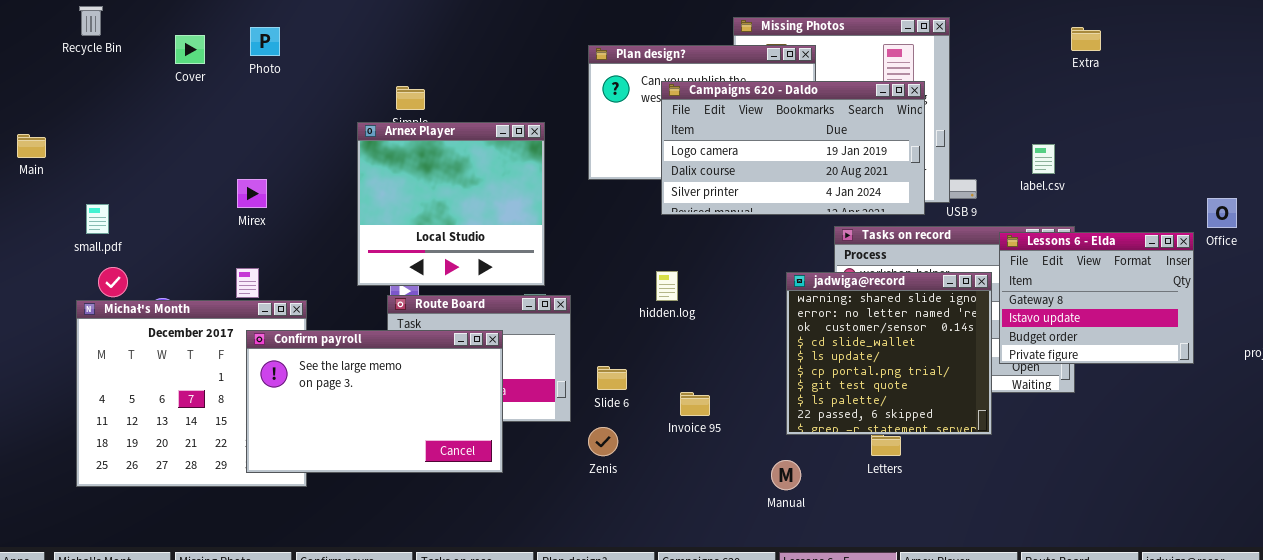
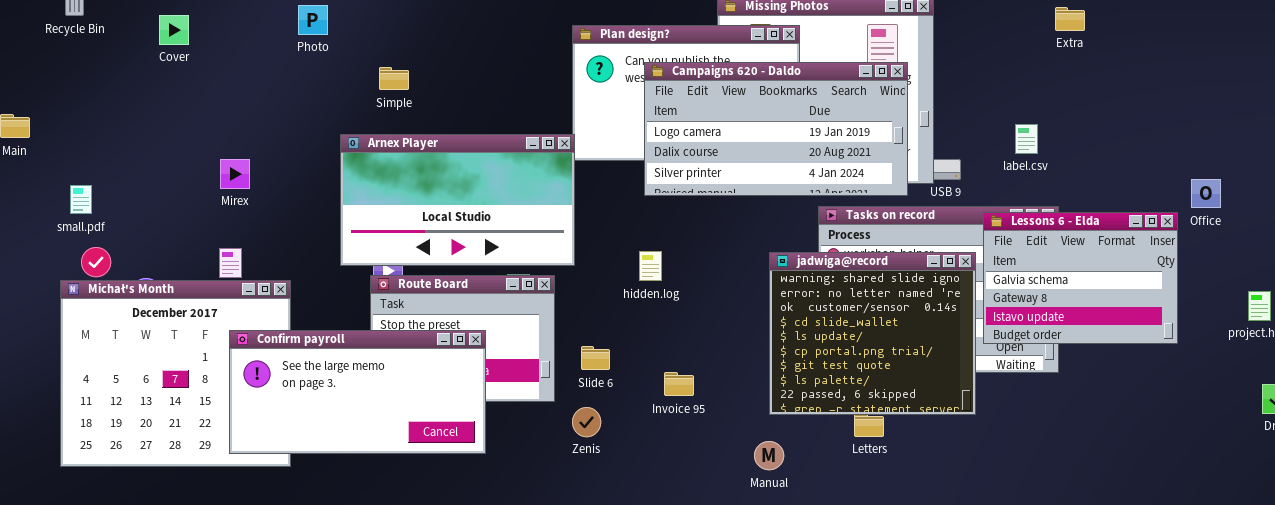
Photo: [250,27,280,56] -> [298,5,328,35], moved
Arnex Player: [357,122,545,286] -> [340,134,575,266], resized
Lessons 6 - Elda: [999,232,1194,364] -> [983,212,1178,344], scrolled up 1 row
Confirm payroll: [246,330,503,473] -> [229,330,486,454], resized

